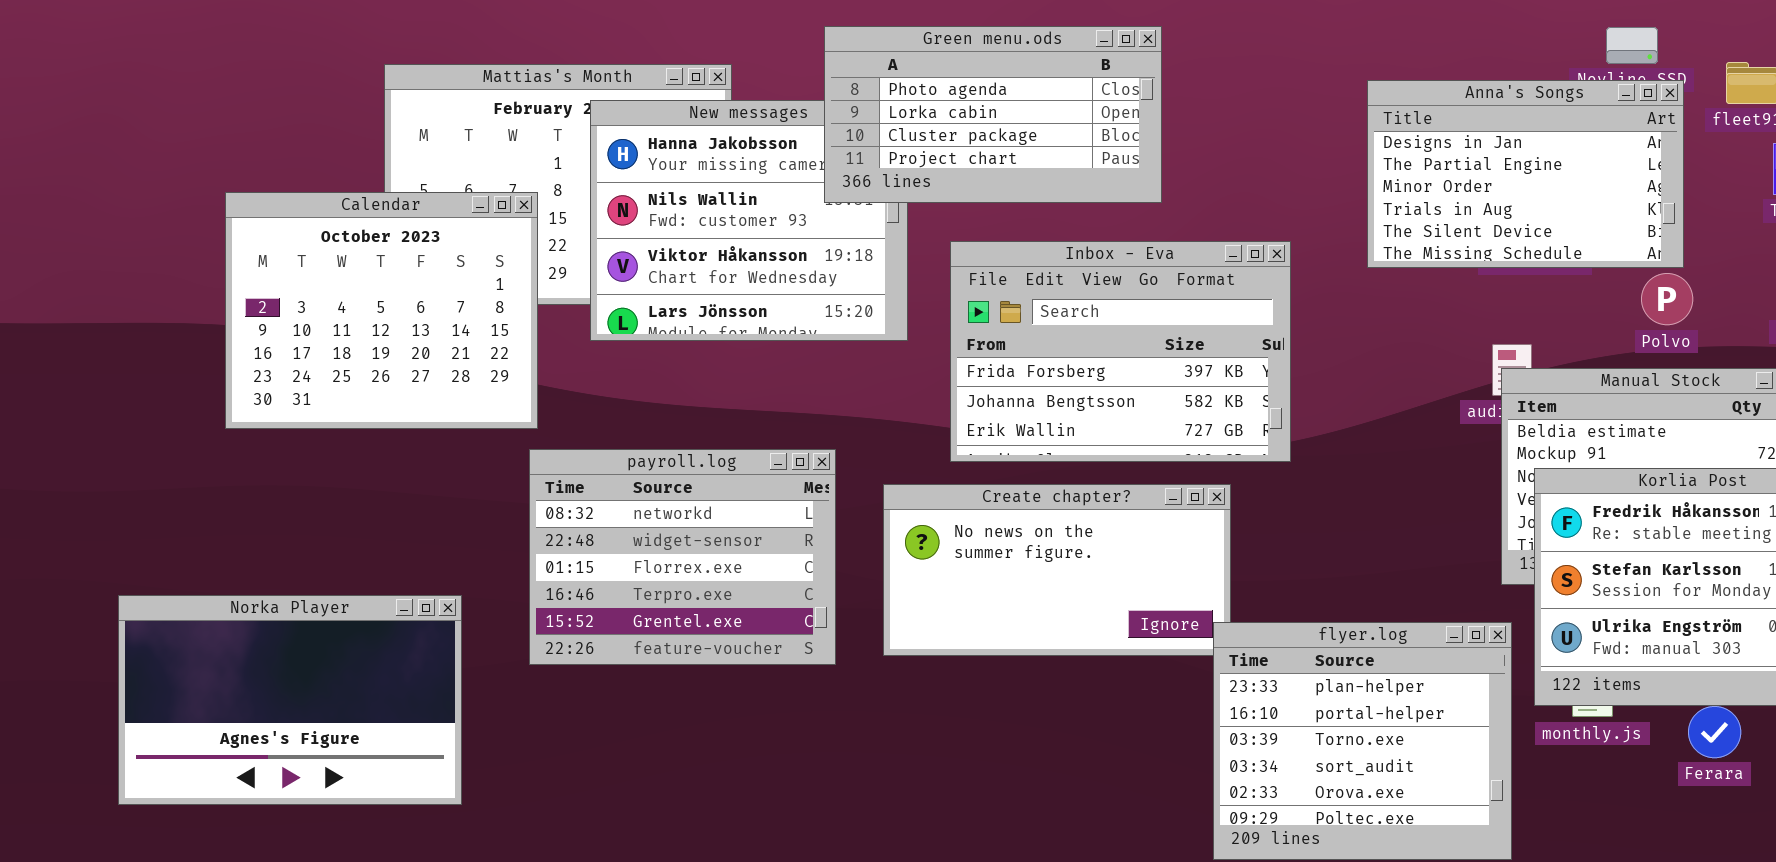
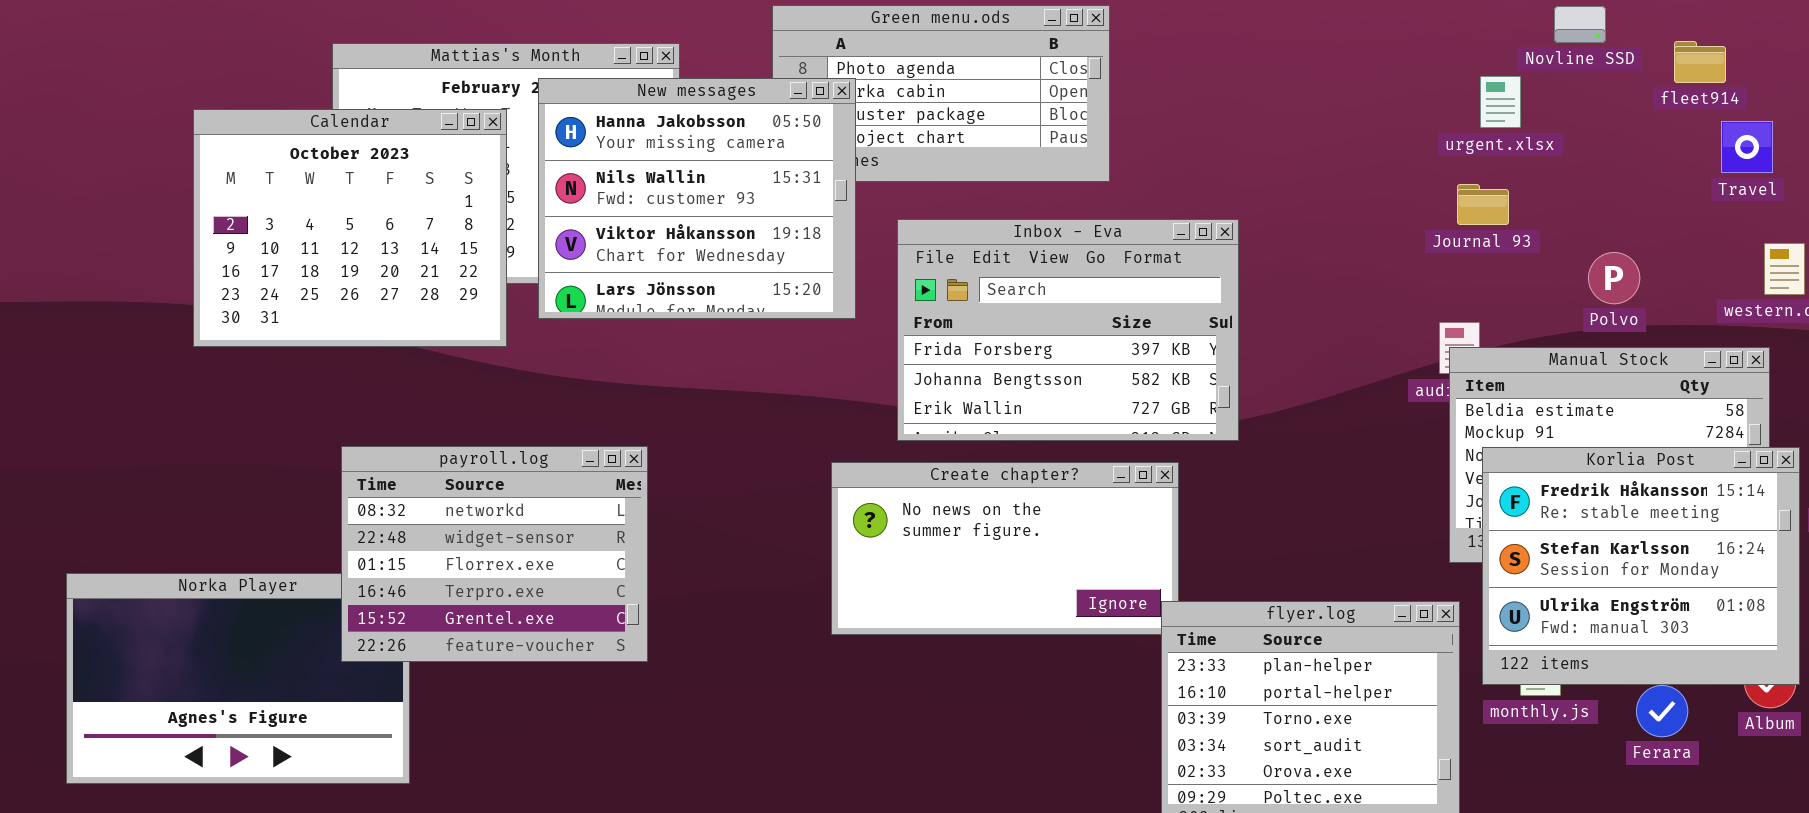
Anna's Songs: [1367,80,1684,268] -> none, closed
New messages: [590,100,908,341] -> [538,78,856,319], raised
Calendar: [225,192,538,429] -> [193,109,507,347], moved
payroll.log: [529,449,836,665] -> [341,446,648,662], moved

